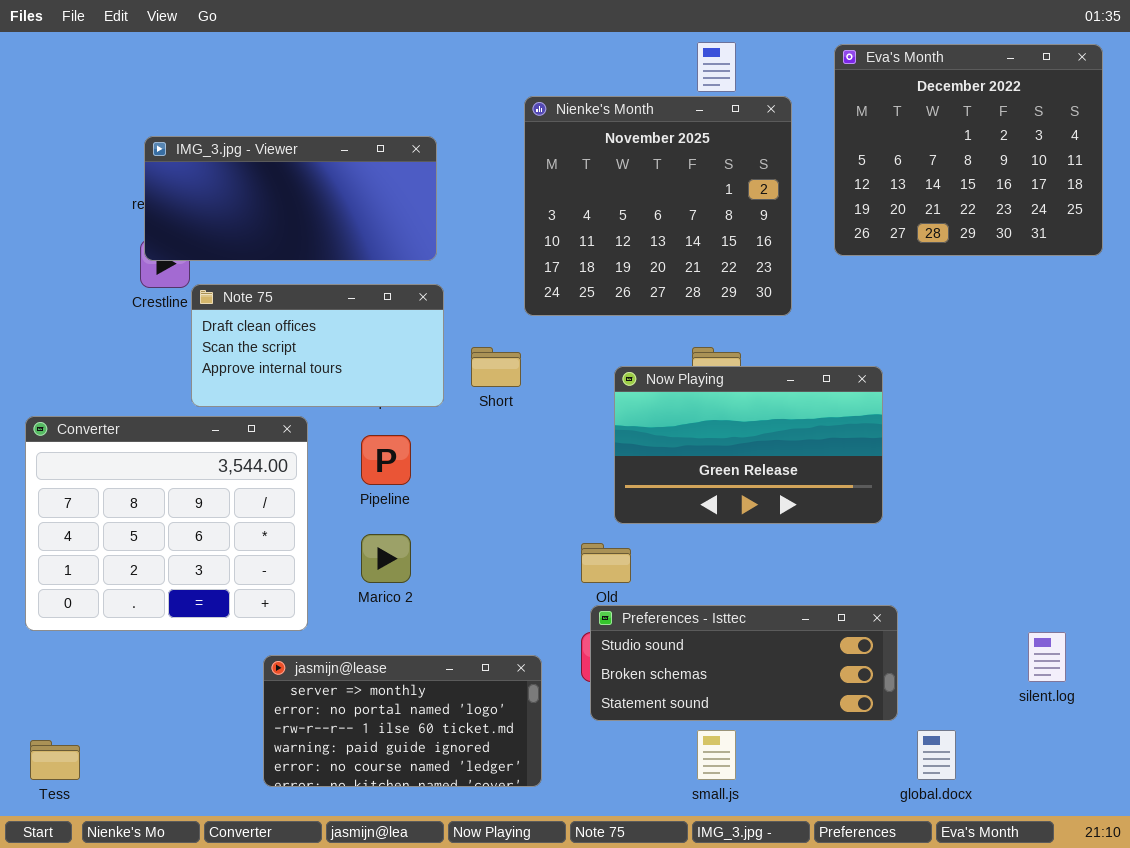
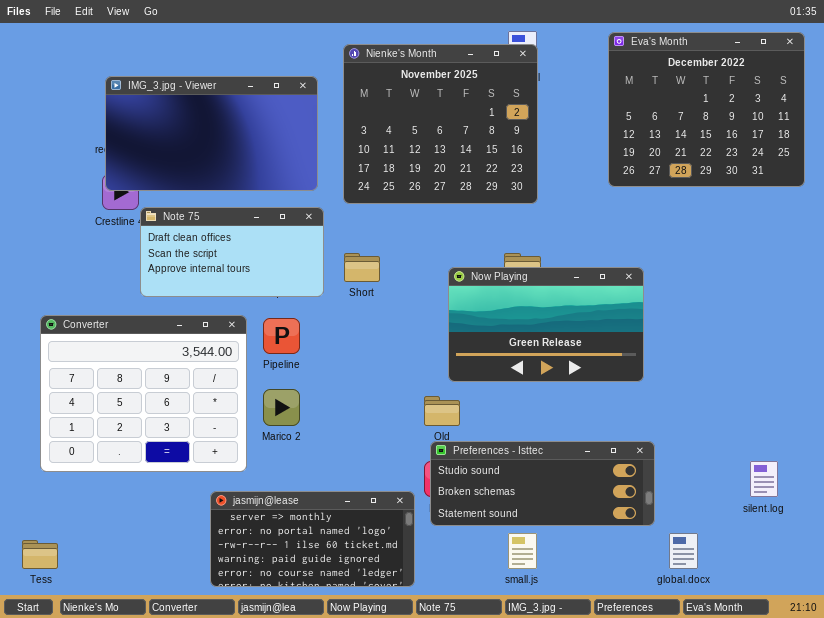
Nienke's Month: [524,96,792,316] -> [343,44,538,204], moved
IMG_3.jpg - Viewer: [144,136,437,261] -> [105,76,318,191], resized
Converter: [25,416,308,631] -> [40,315,247,472], moved
jasmijn@lease: [263,655,542,787] -> [210,491,415,587], moved

